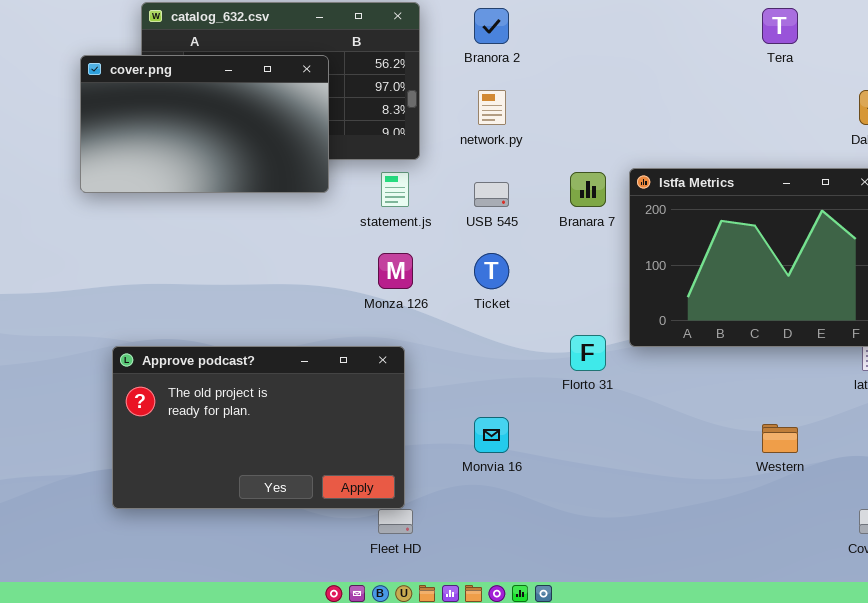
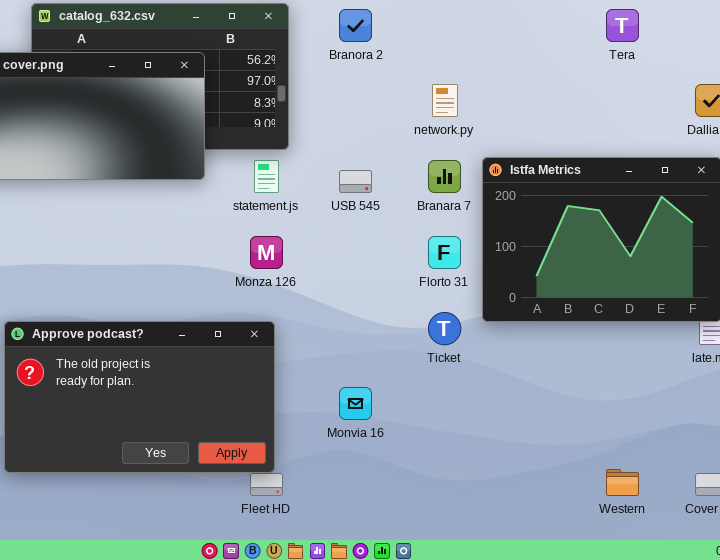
network.py: [478,90,506,125] -> [432,84,458,117], moved
Ticket: [474,253,509,289] -> [428,312,461,345], moved
Florto 31: [570,335,606,371] -> [428,236,461,269], moved
Western: [762,424,798,453] -> [606,469,639,496], moved

